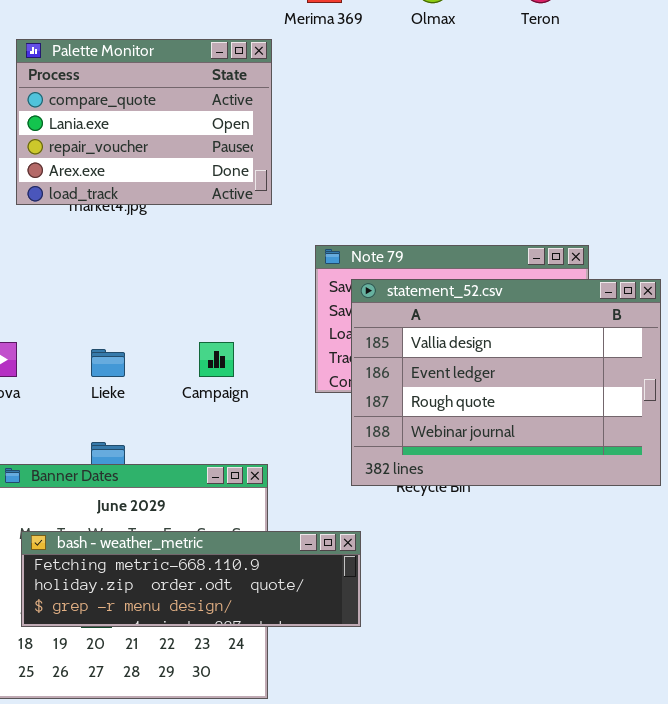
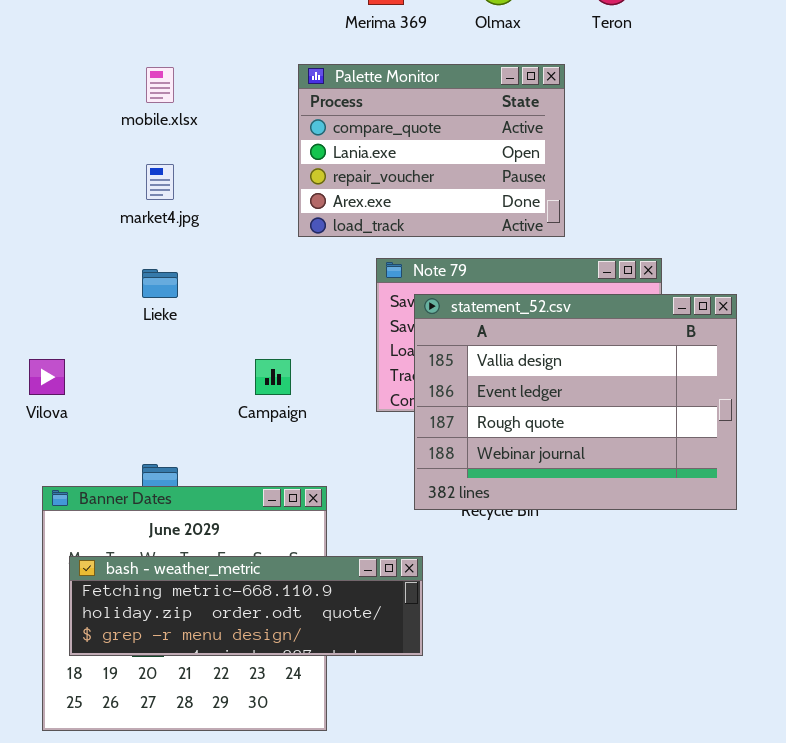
Palette Monitor: [16,39,272,205] -> [298,64,565,237], moved
Lieke: [91,349,125,377] -> [142,269,178,298], moved

